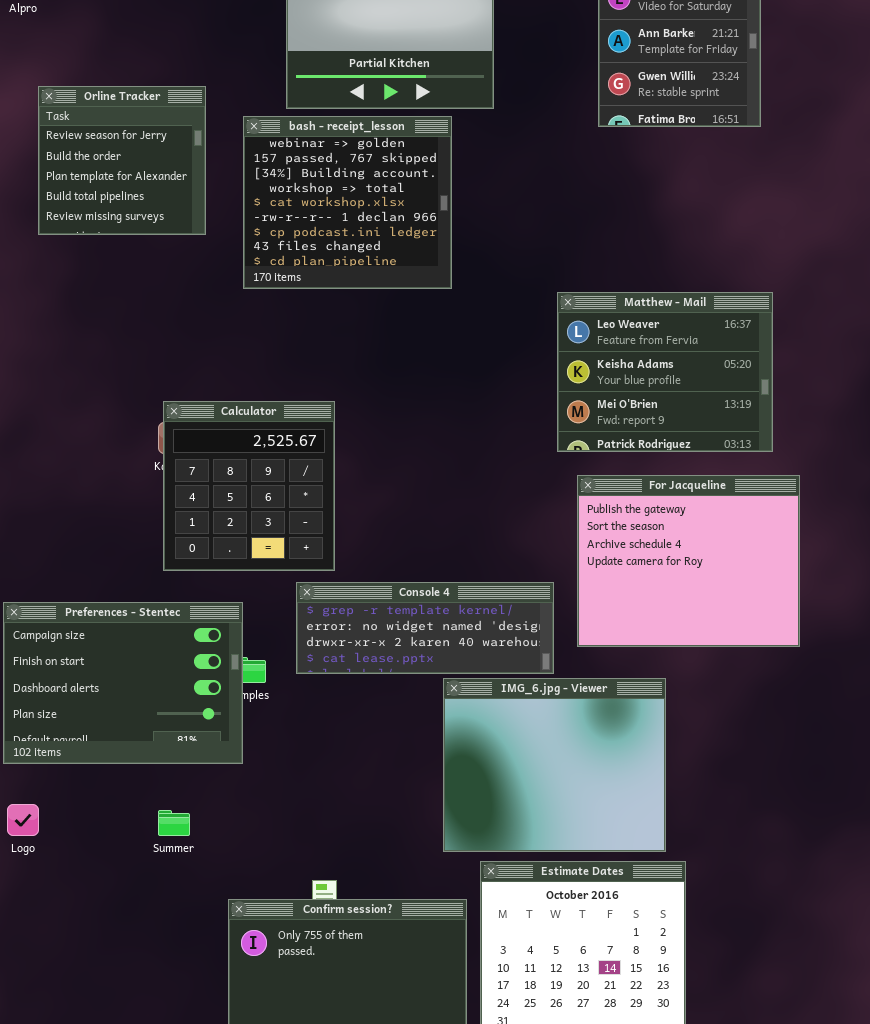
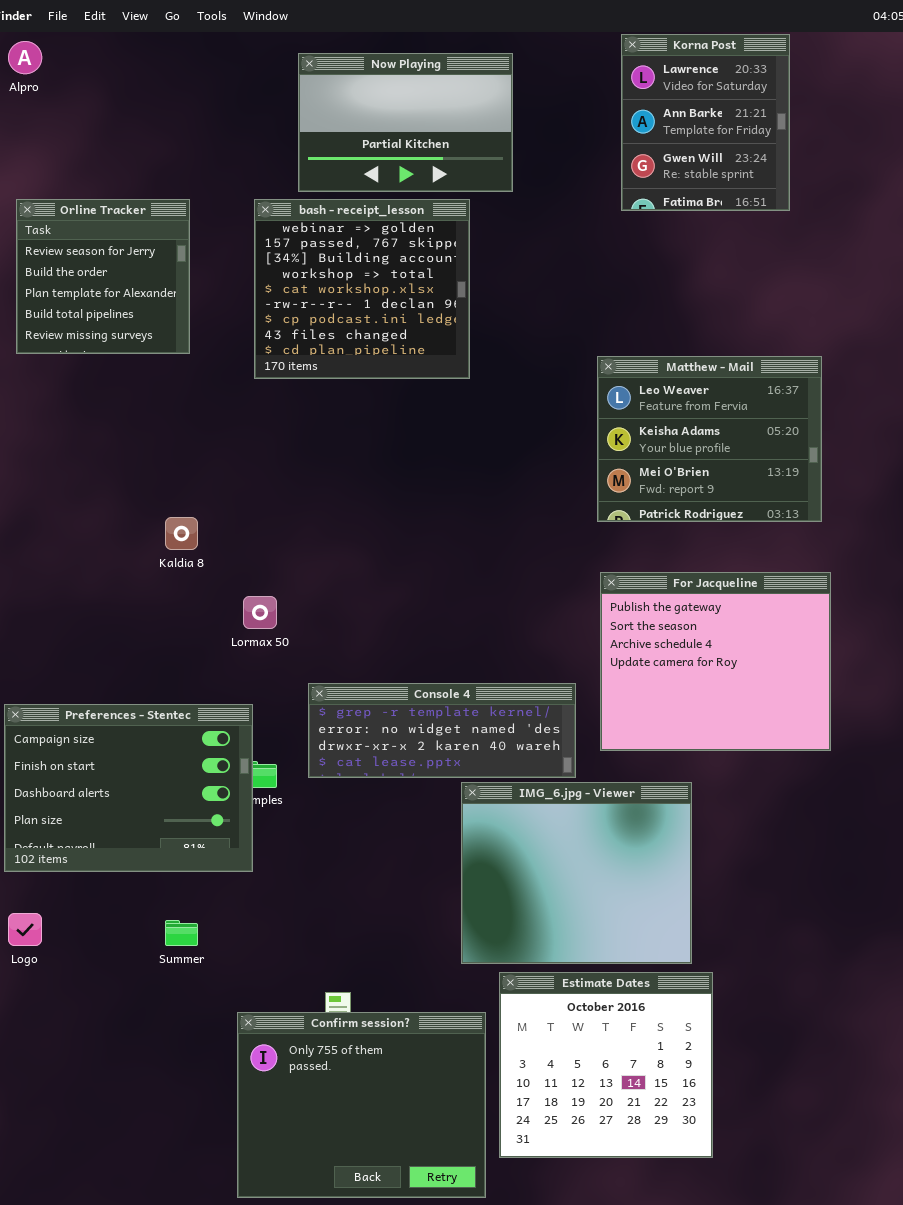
Orline Tracker: [38,86,206,235] -> [16,199,190,354], moved
Matthew - Mail: [557,292,773,452] -> [597,356,822,522], moved
Calculator: [163,401,335,571] -> none, closed

